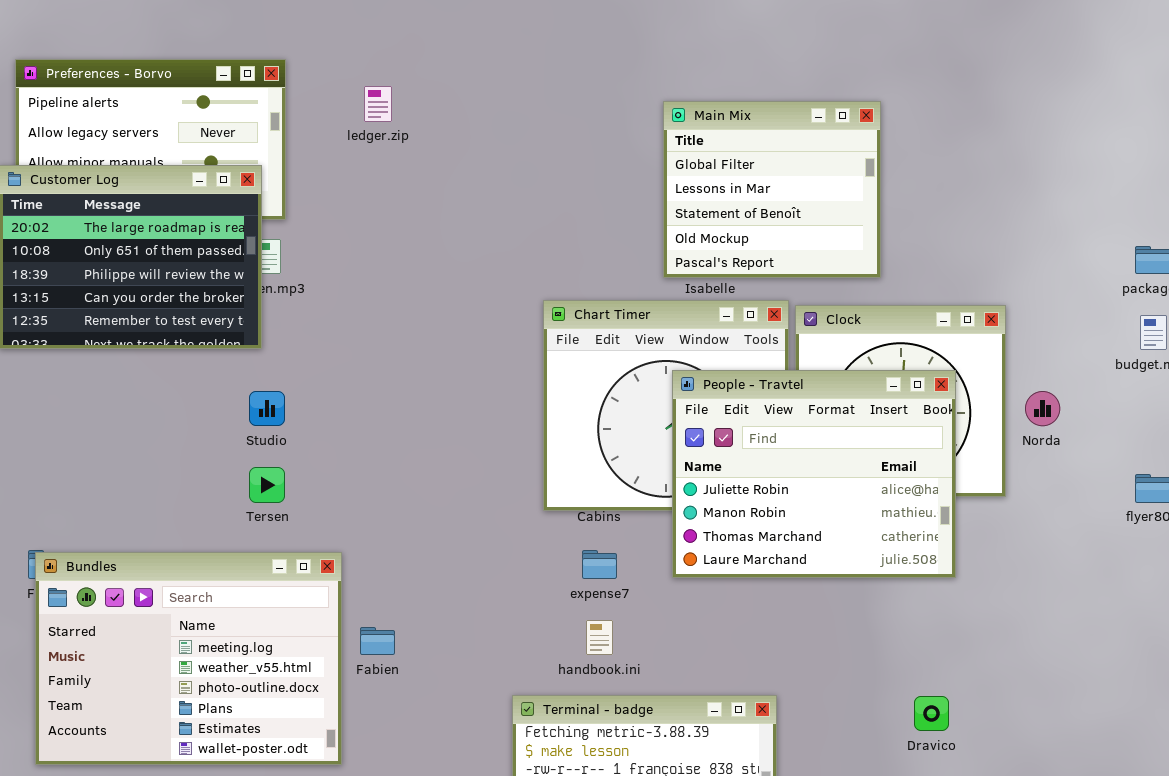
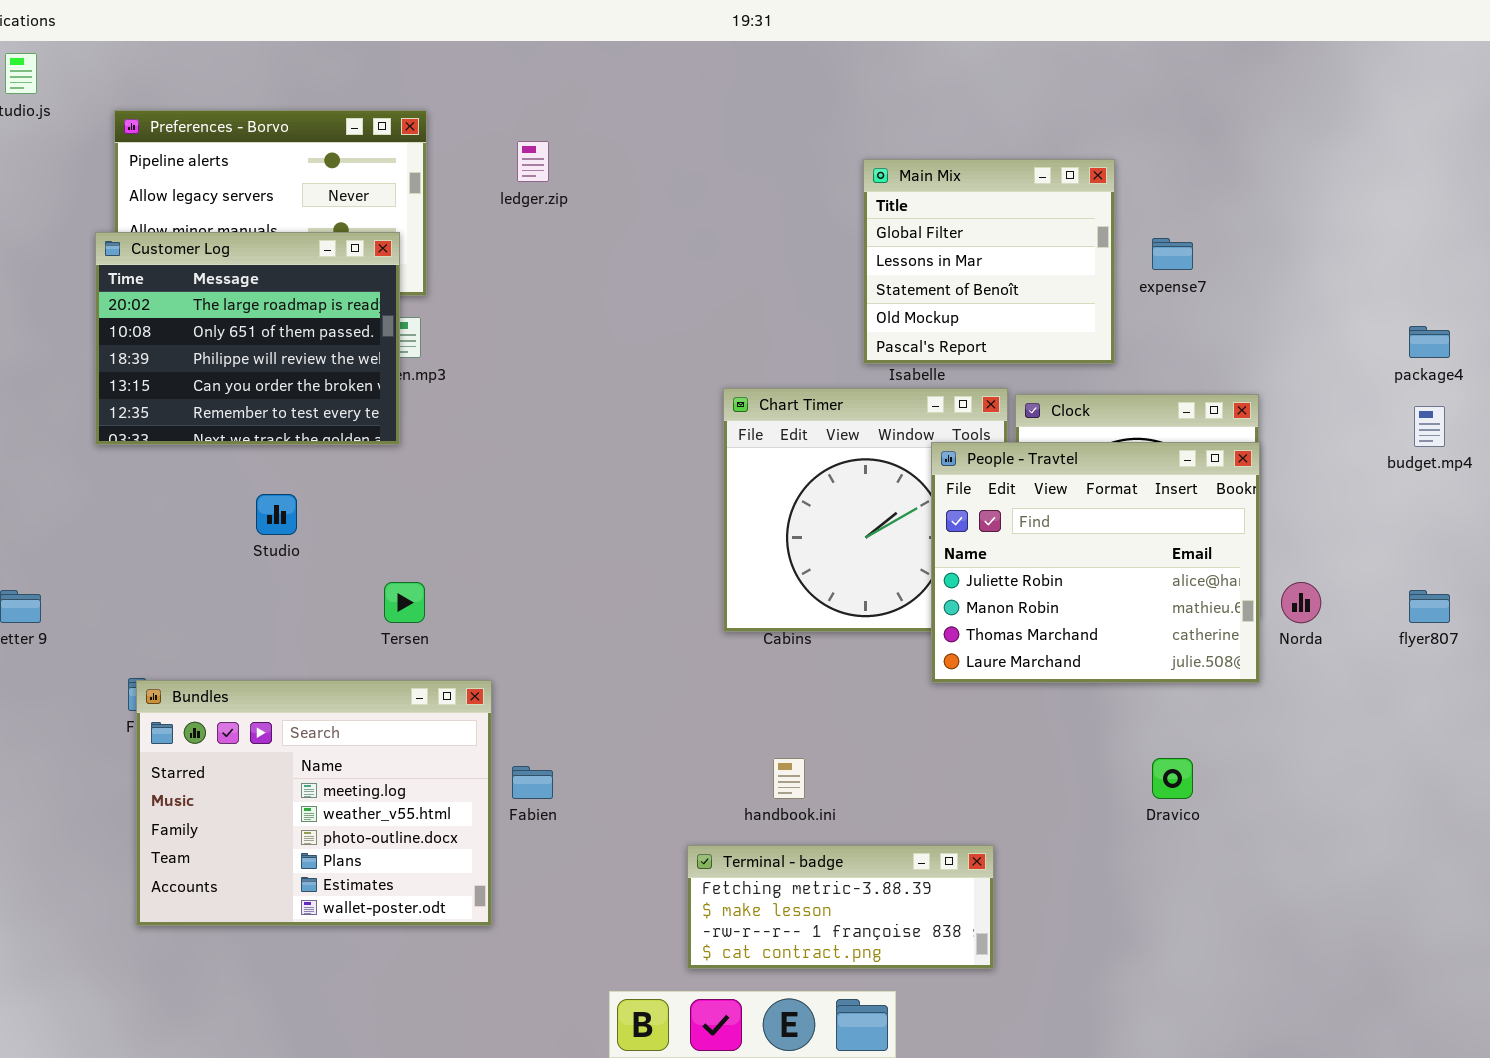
People - Travtel: [672,370,956,578] -> [931,442,1260,683], moved
Studio: [249,391,285,426] -> [256,494,297,535], moved
Norda: [1025,391,1060,426] -> [1281,582,1321,623], moved
expense7: [582,550,617,579] -> [1152,238,1193,270], moved
Dravico: [914,696,949,731] -> [1152,758,1193,799], moved

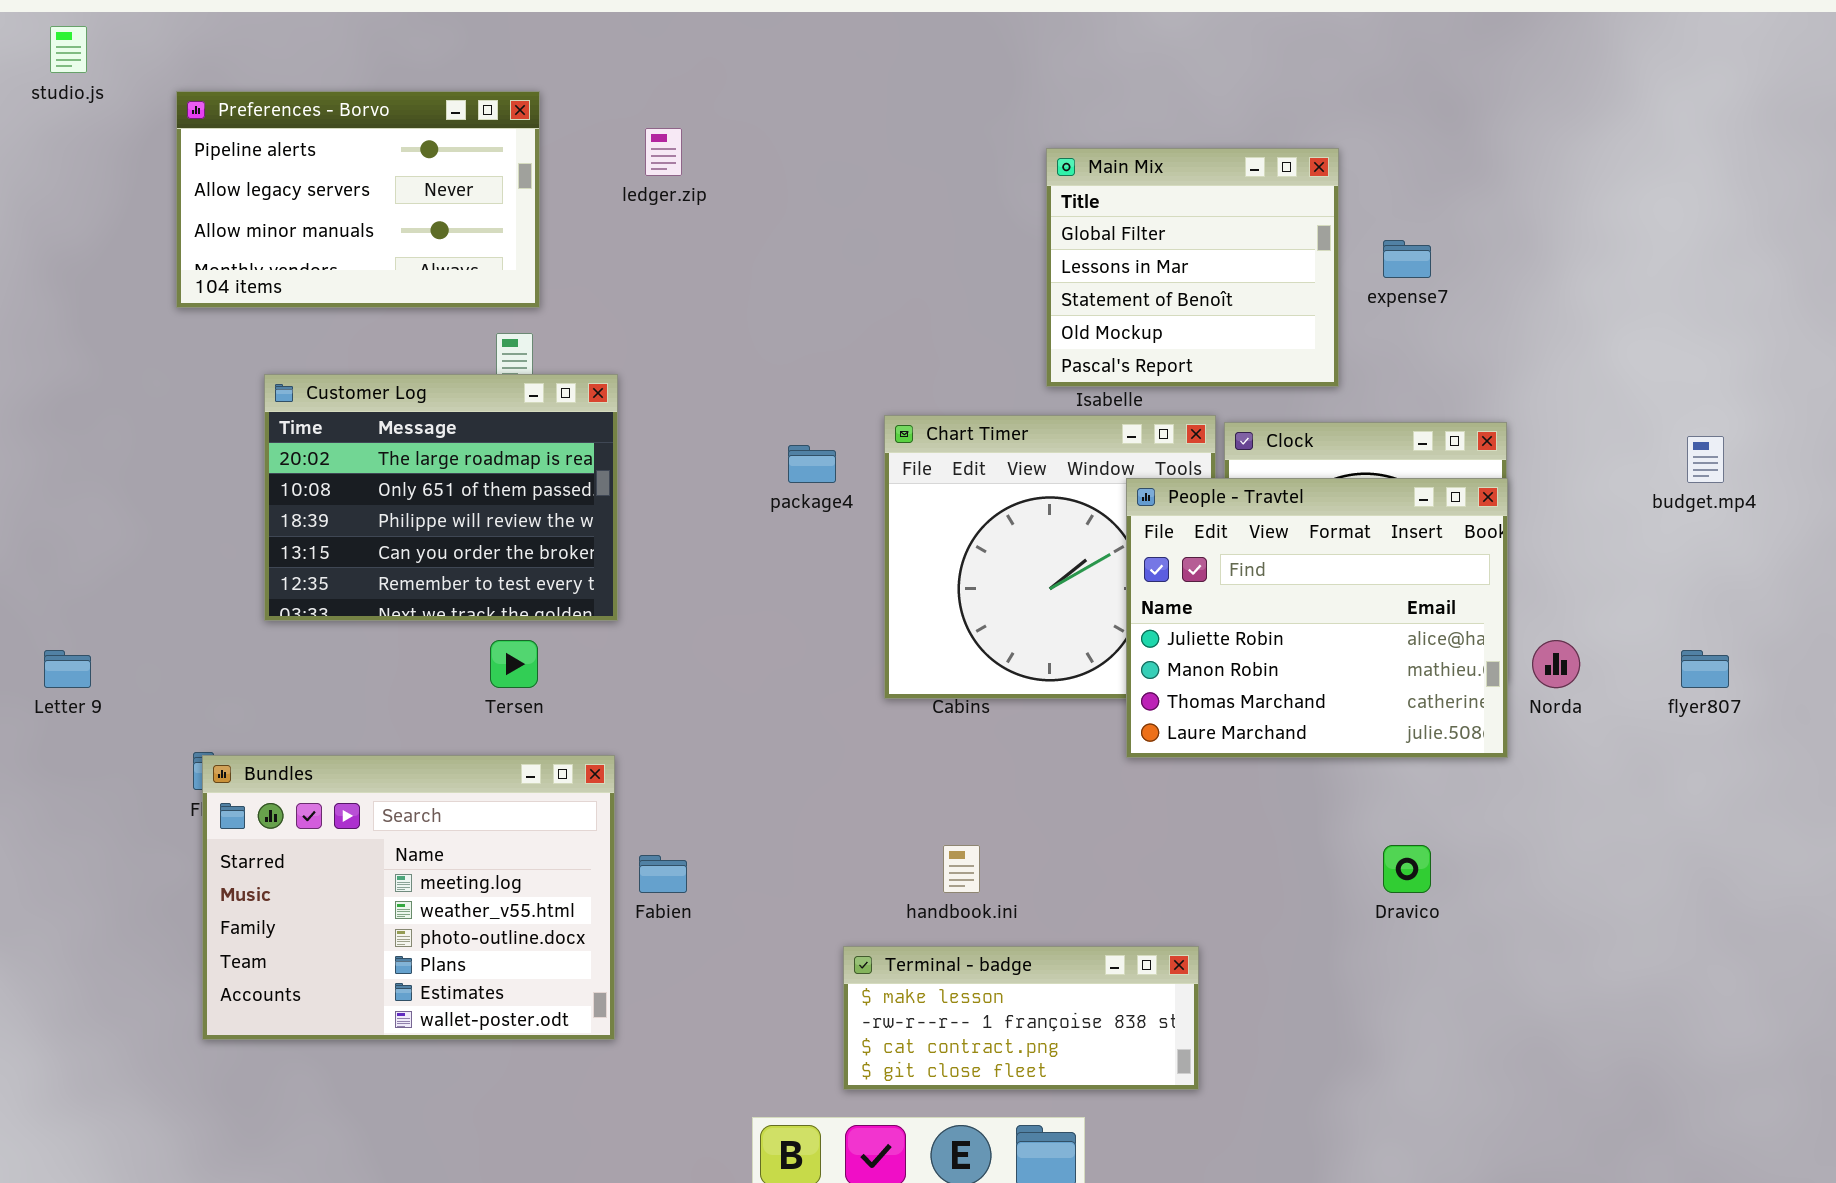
Customer Log: [95,232,400,445] -> [264,374,618,621], moved
package4: [1409,326,1450,358] -> [788,445,836,483], moved
Terminal - badge: [687,845,994,969] -> [843,946,1199,1090], scrolled down 1 row

